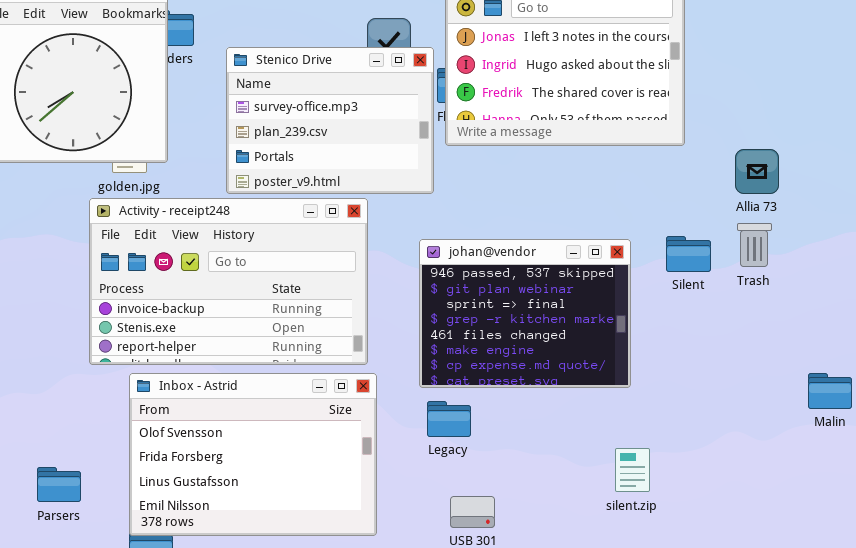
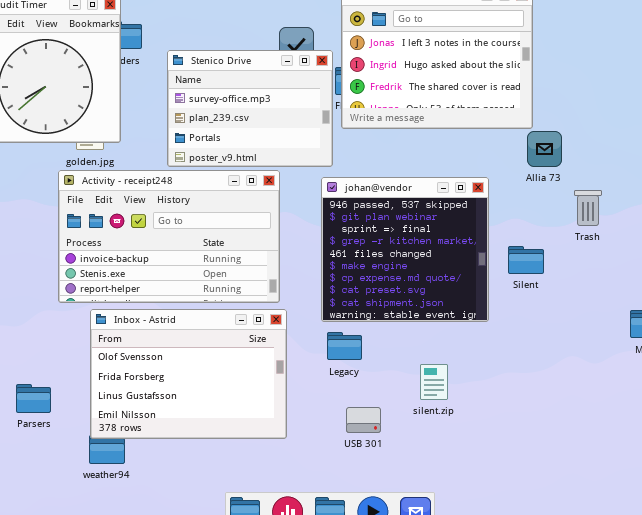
Allia 73: [735,149,779,194] -> [527,131,562,167], moved
Silent: [666,236,711,272] -> [508,246,544,274], moved
johan@vendor: [419,239,631,388] -> [321,177,489,322], resized
silent.zip: [615,448,650,492] -> [420,364,448,400], moved

